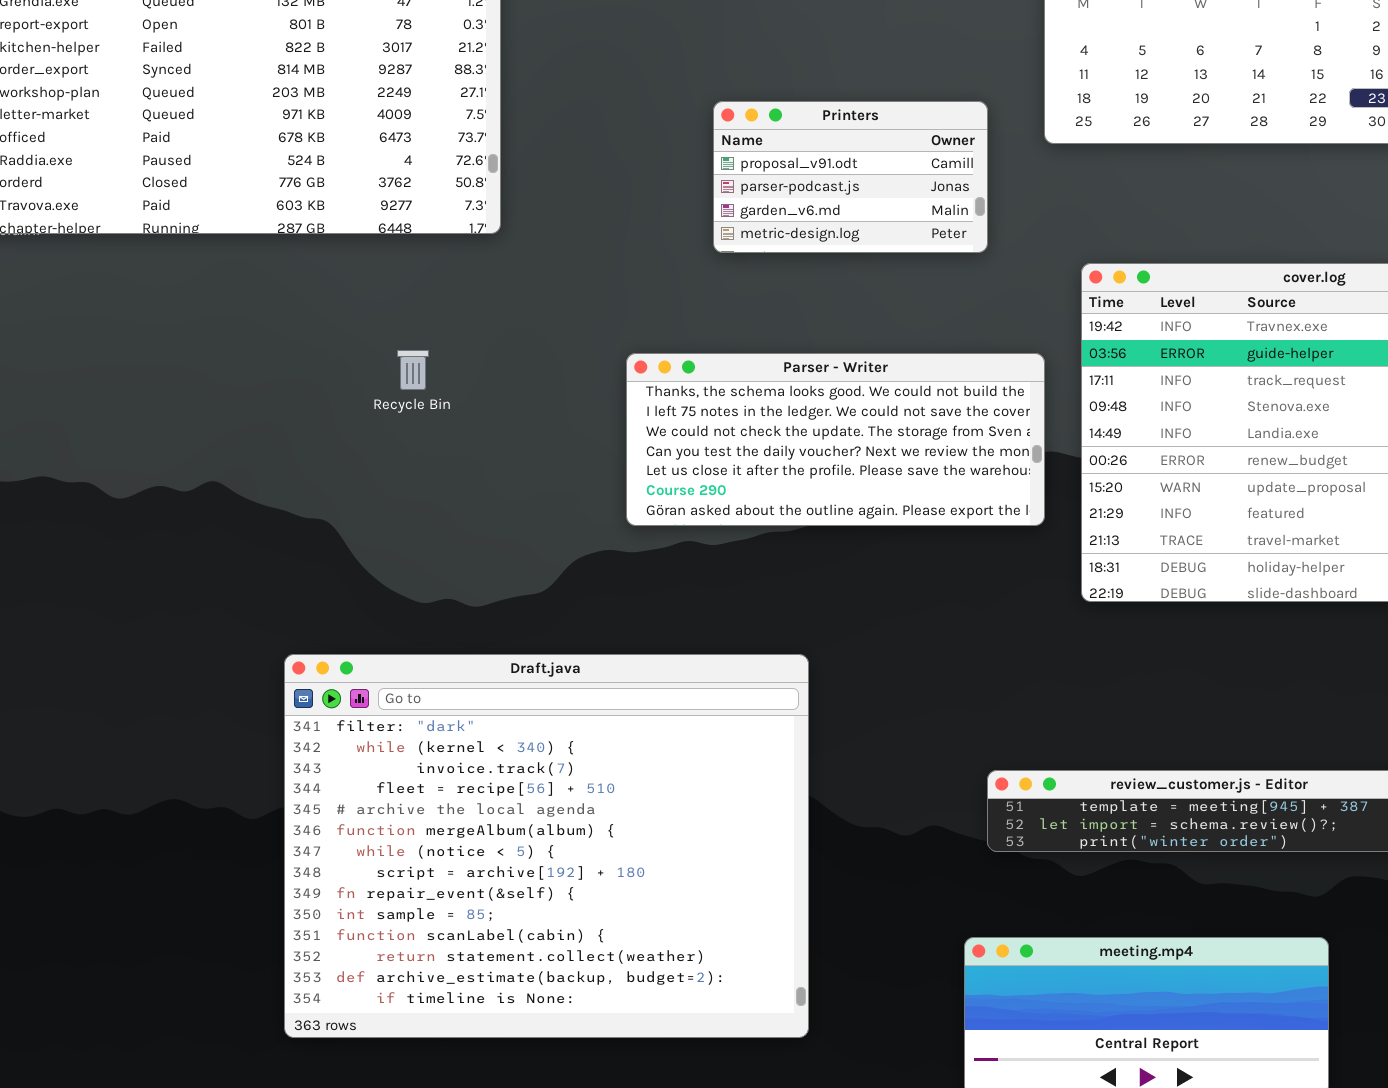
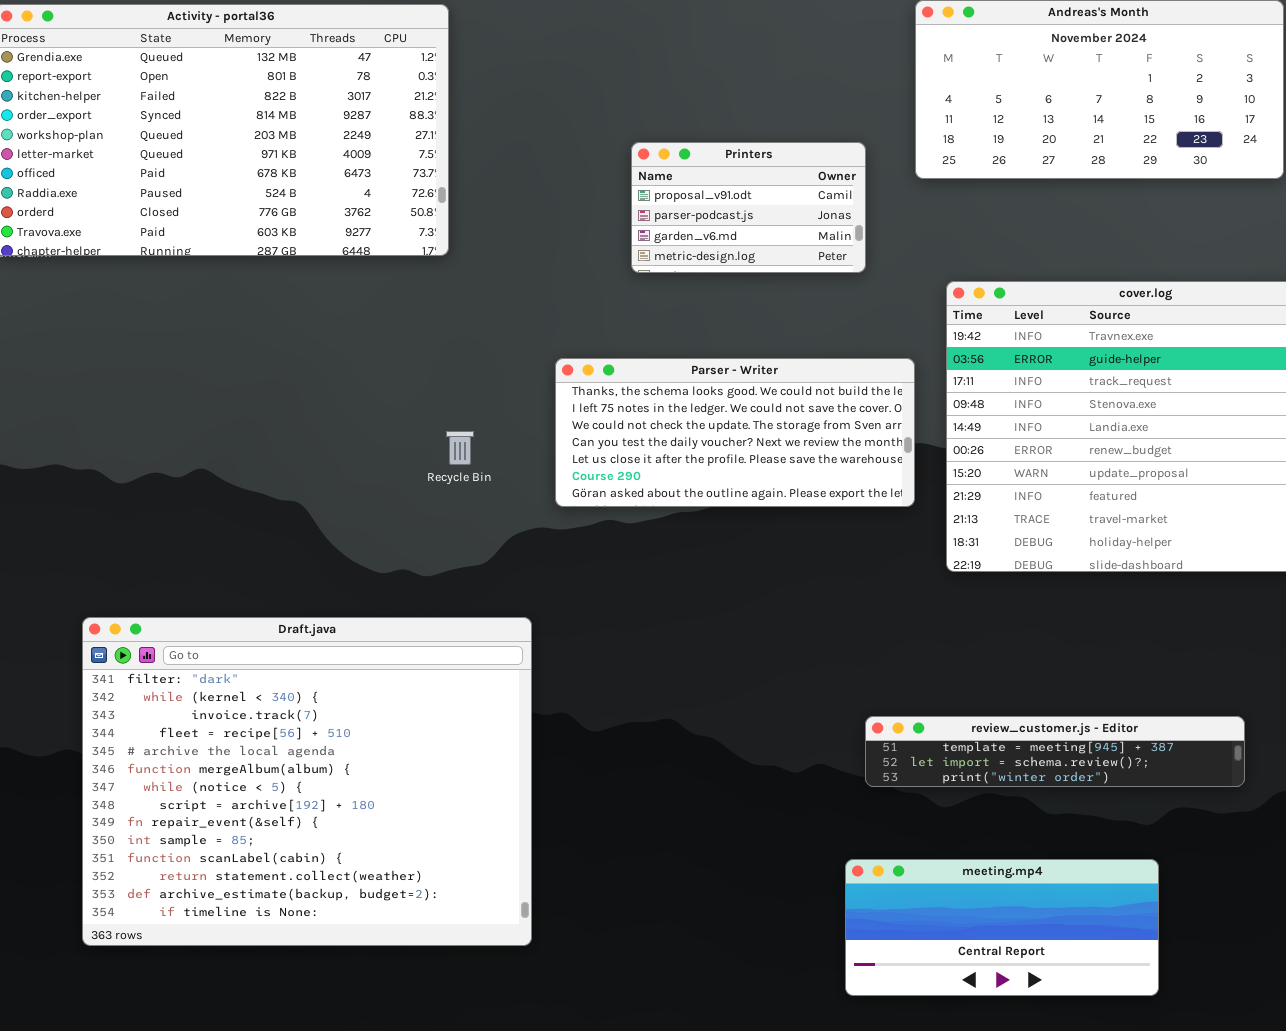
Recycle Bin: [397,350,429,390] -> [446,431,474,465], moved
Draft.java: [284,654,809,1038] -> [82,617,532,946], moved

